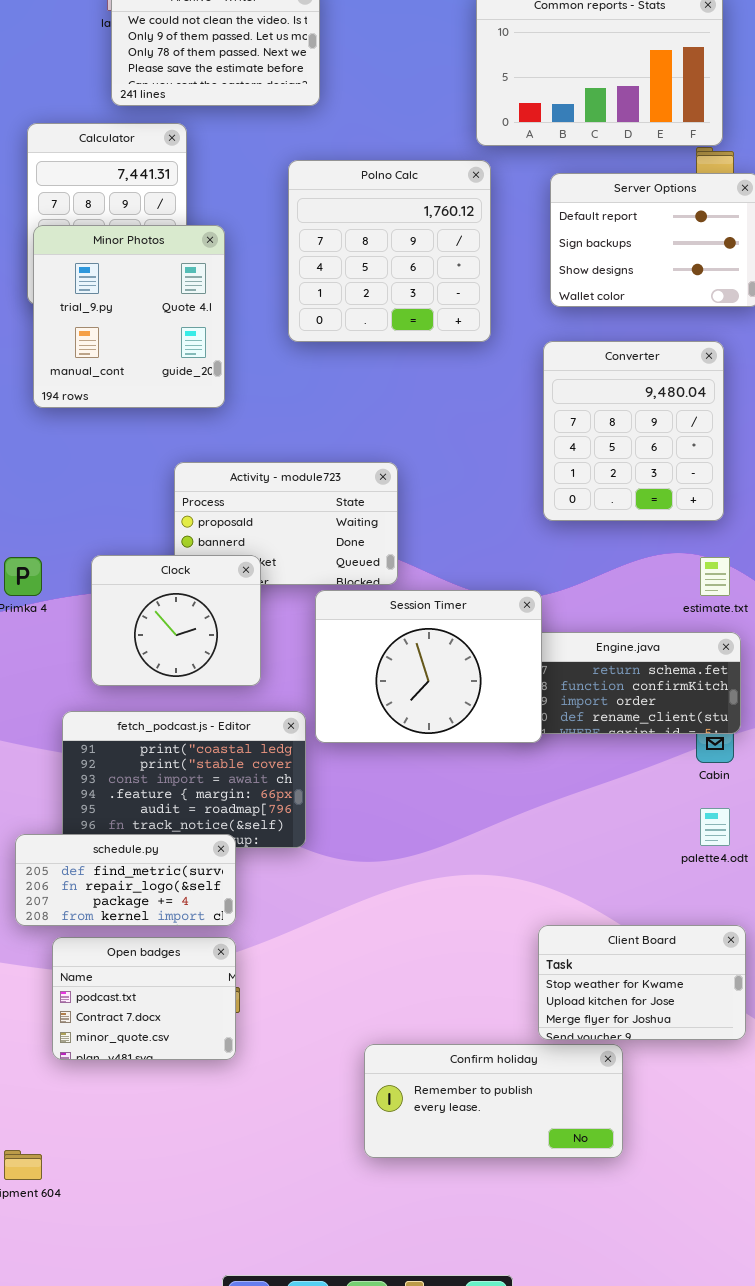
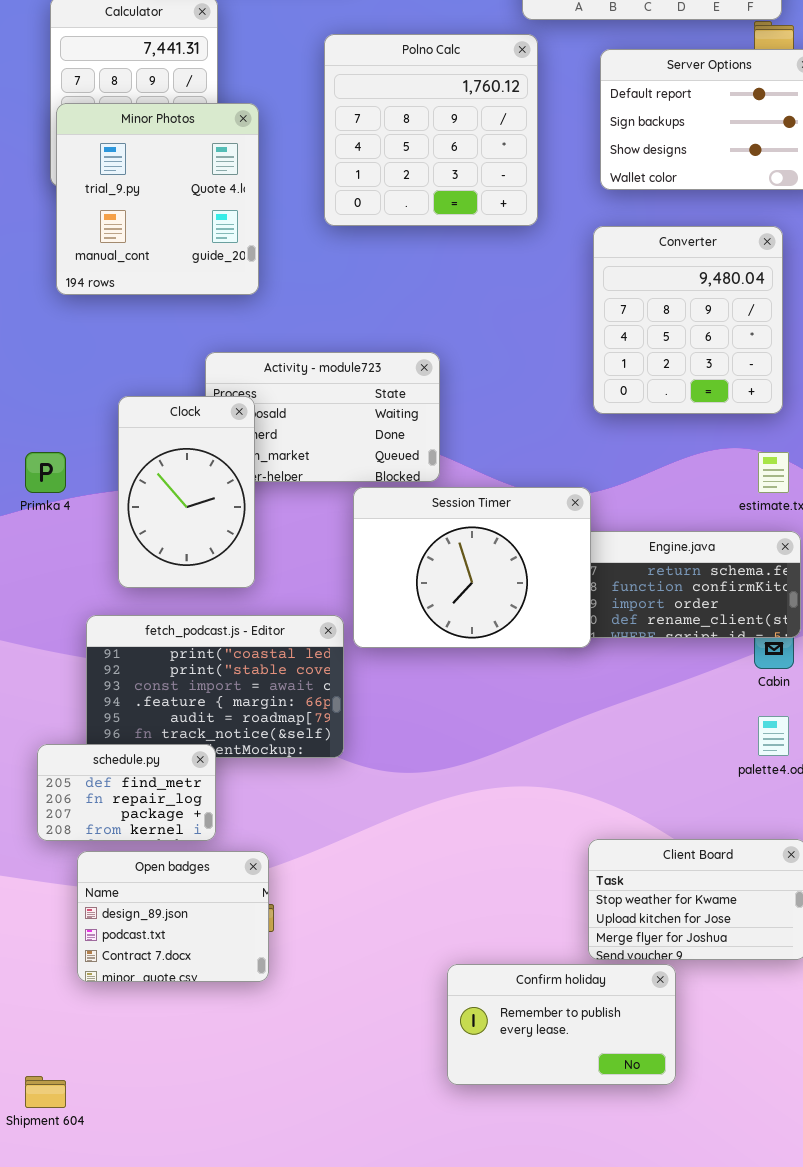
Clock: [91,555,261,686] -> [118,396,255,588], resized
schedule.py: [15,834,236,926] -> [37,744,216,841], resized
Open badges: [52,937,236,1060] -> [77,851,269,982], scrolled up 1 row
Confirm holiday: [364,1044,623,1158] -> [447,964,676,1085], resized

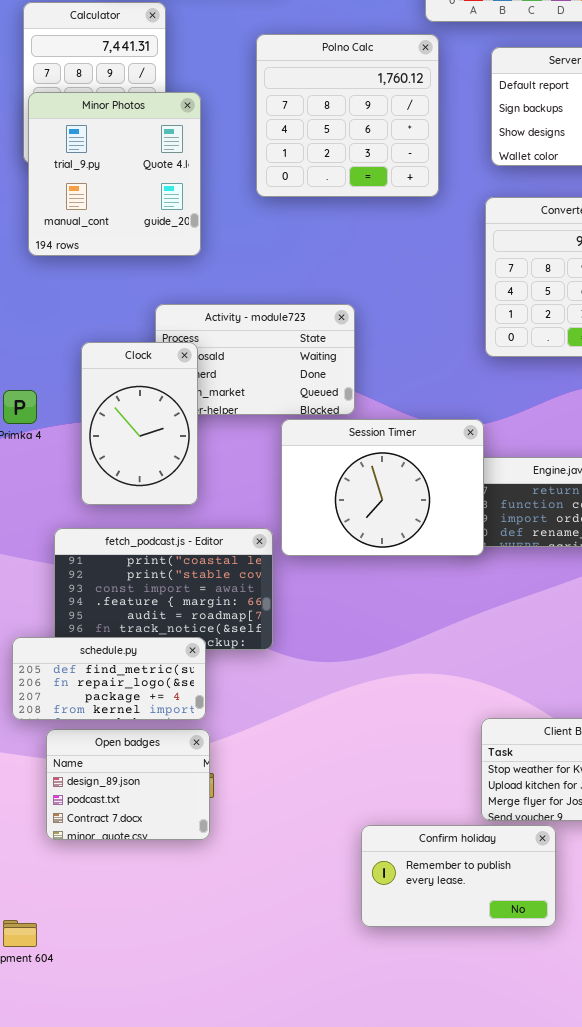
schedule.py: [37,744,216,841] -> [12,637,206,720], resized

